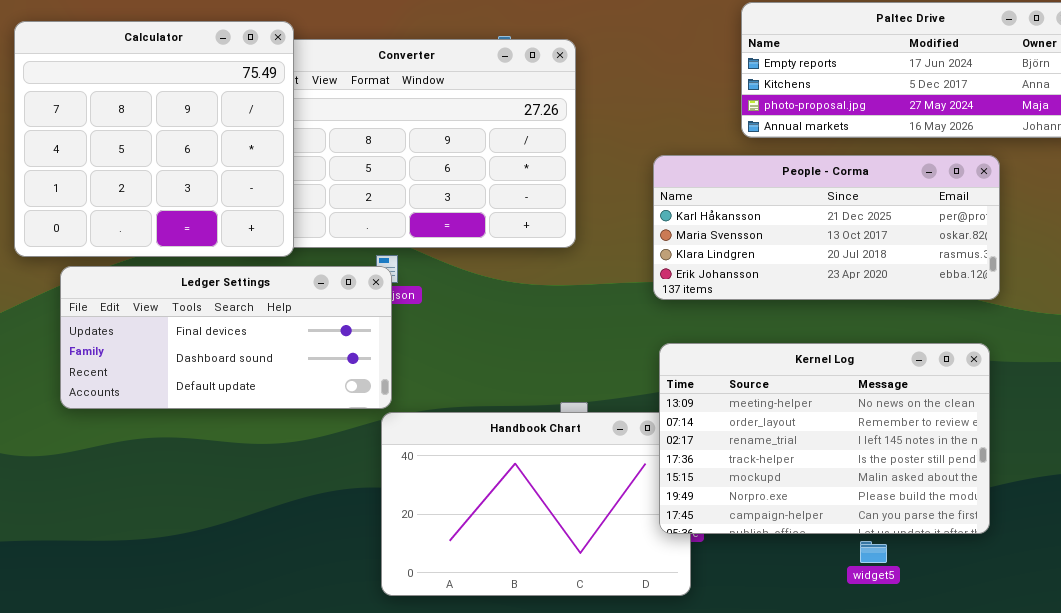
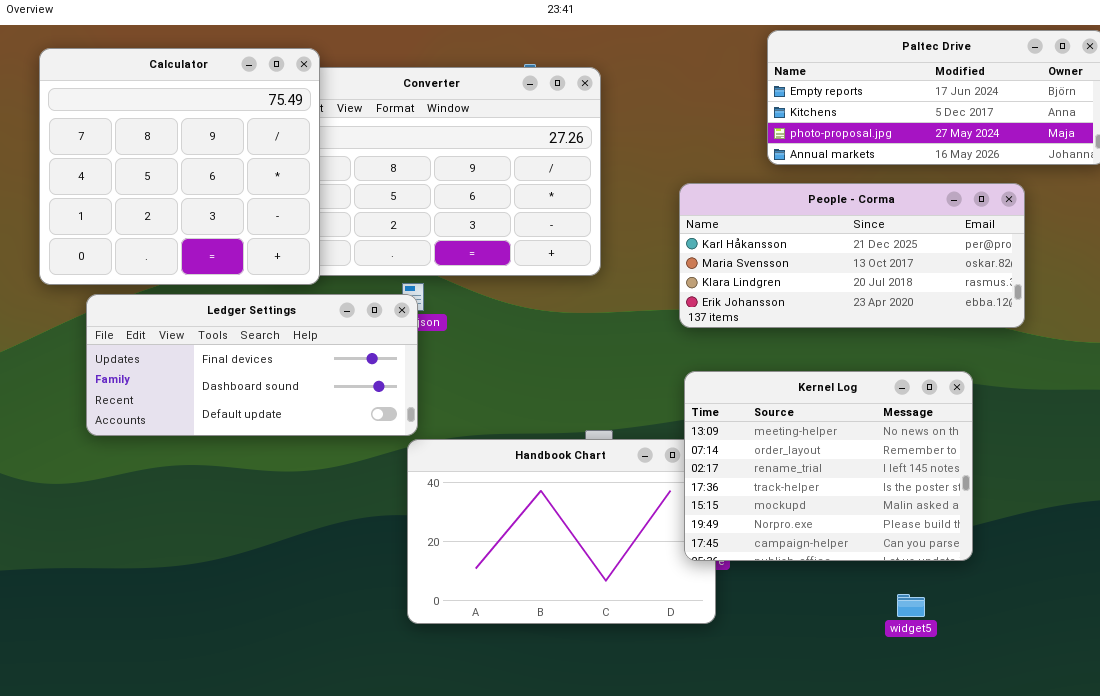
Kernel Log: [659,343,990,534] -> [684,371,973,561], resized
widget5: [860,541,887,563] -> [897,594,925,617], moved

